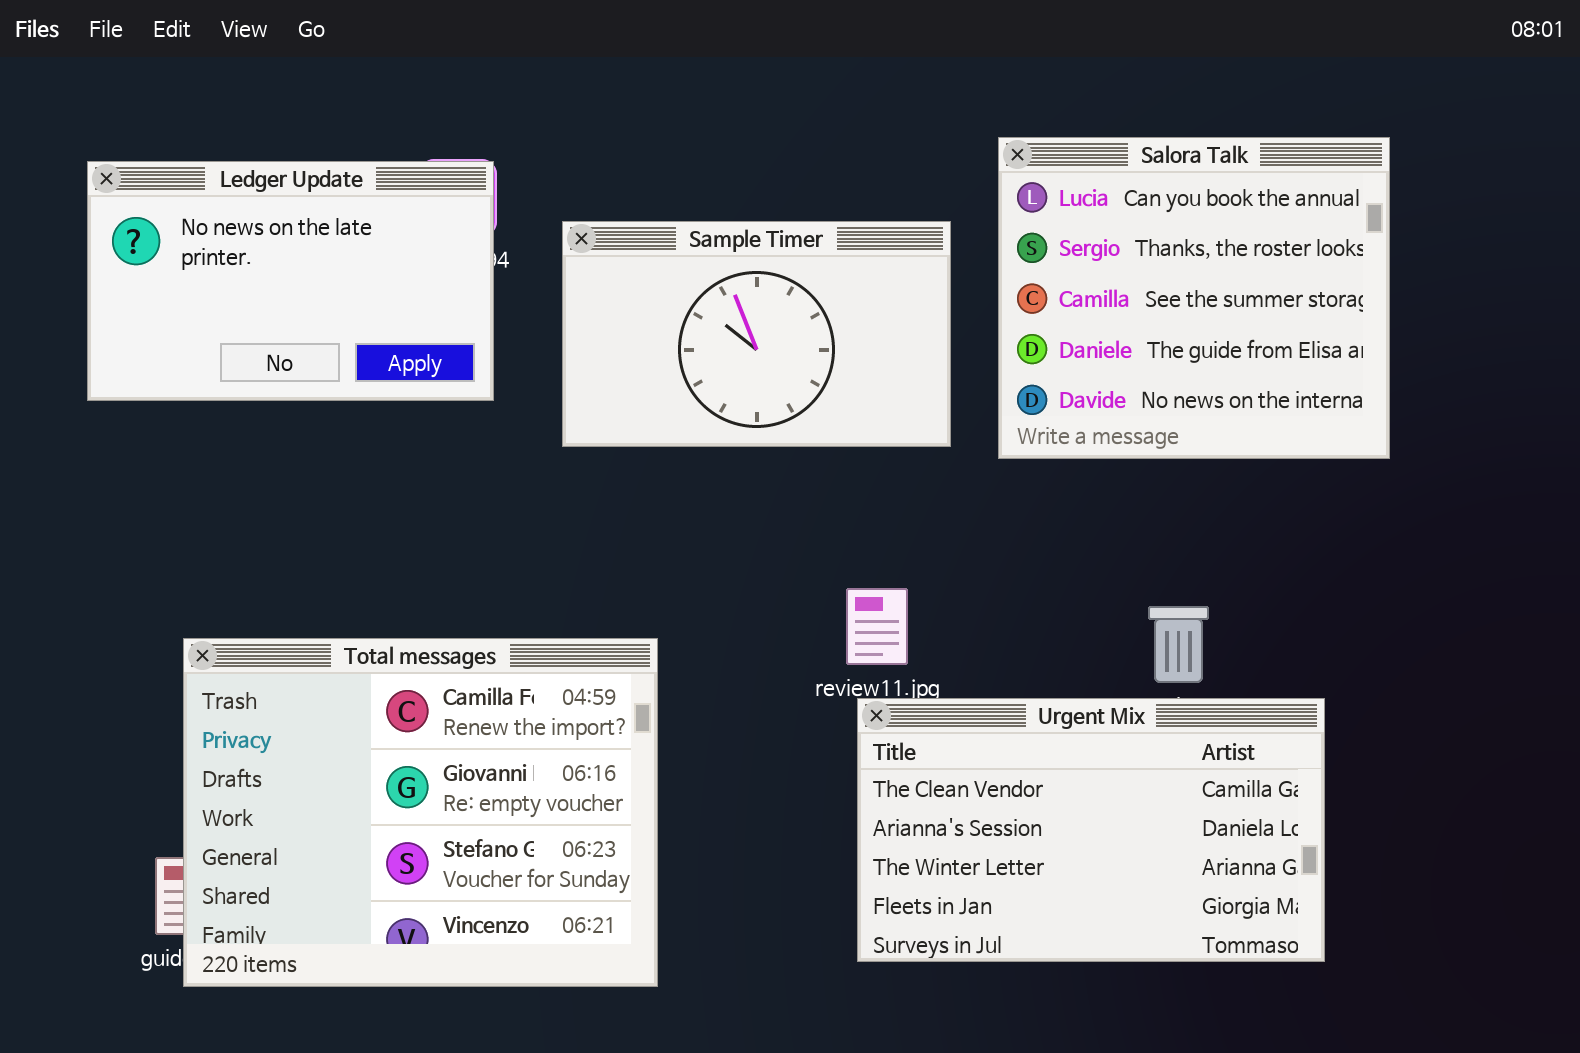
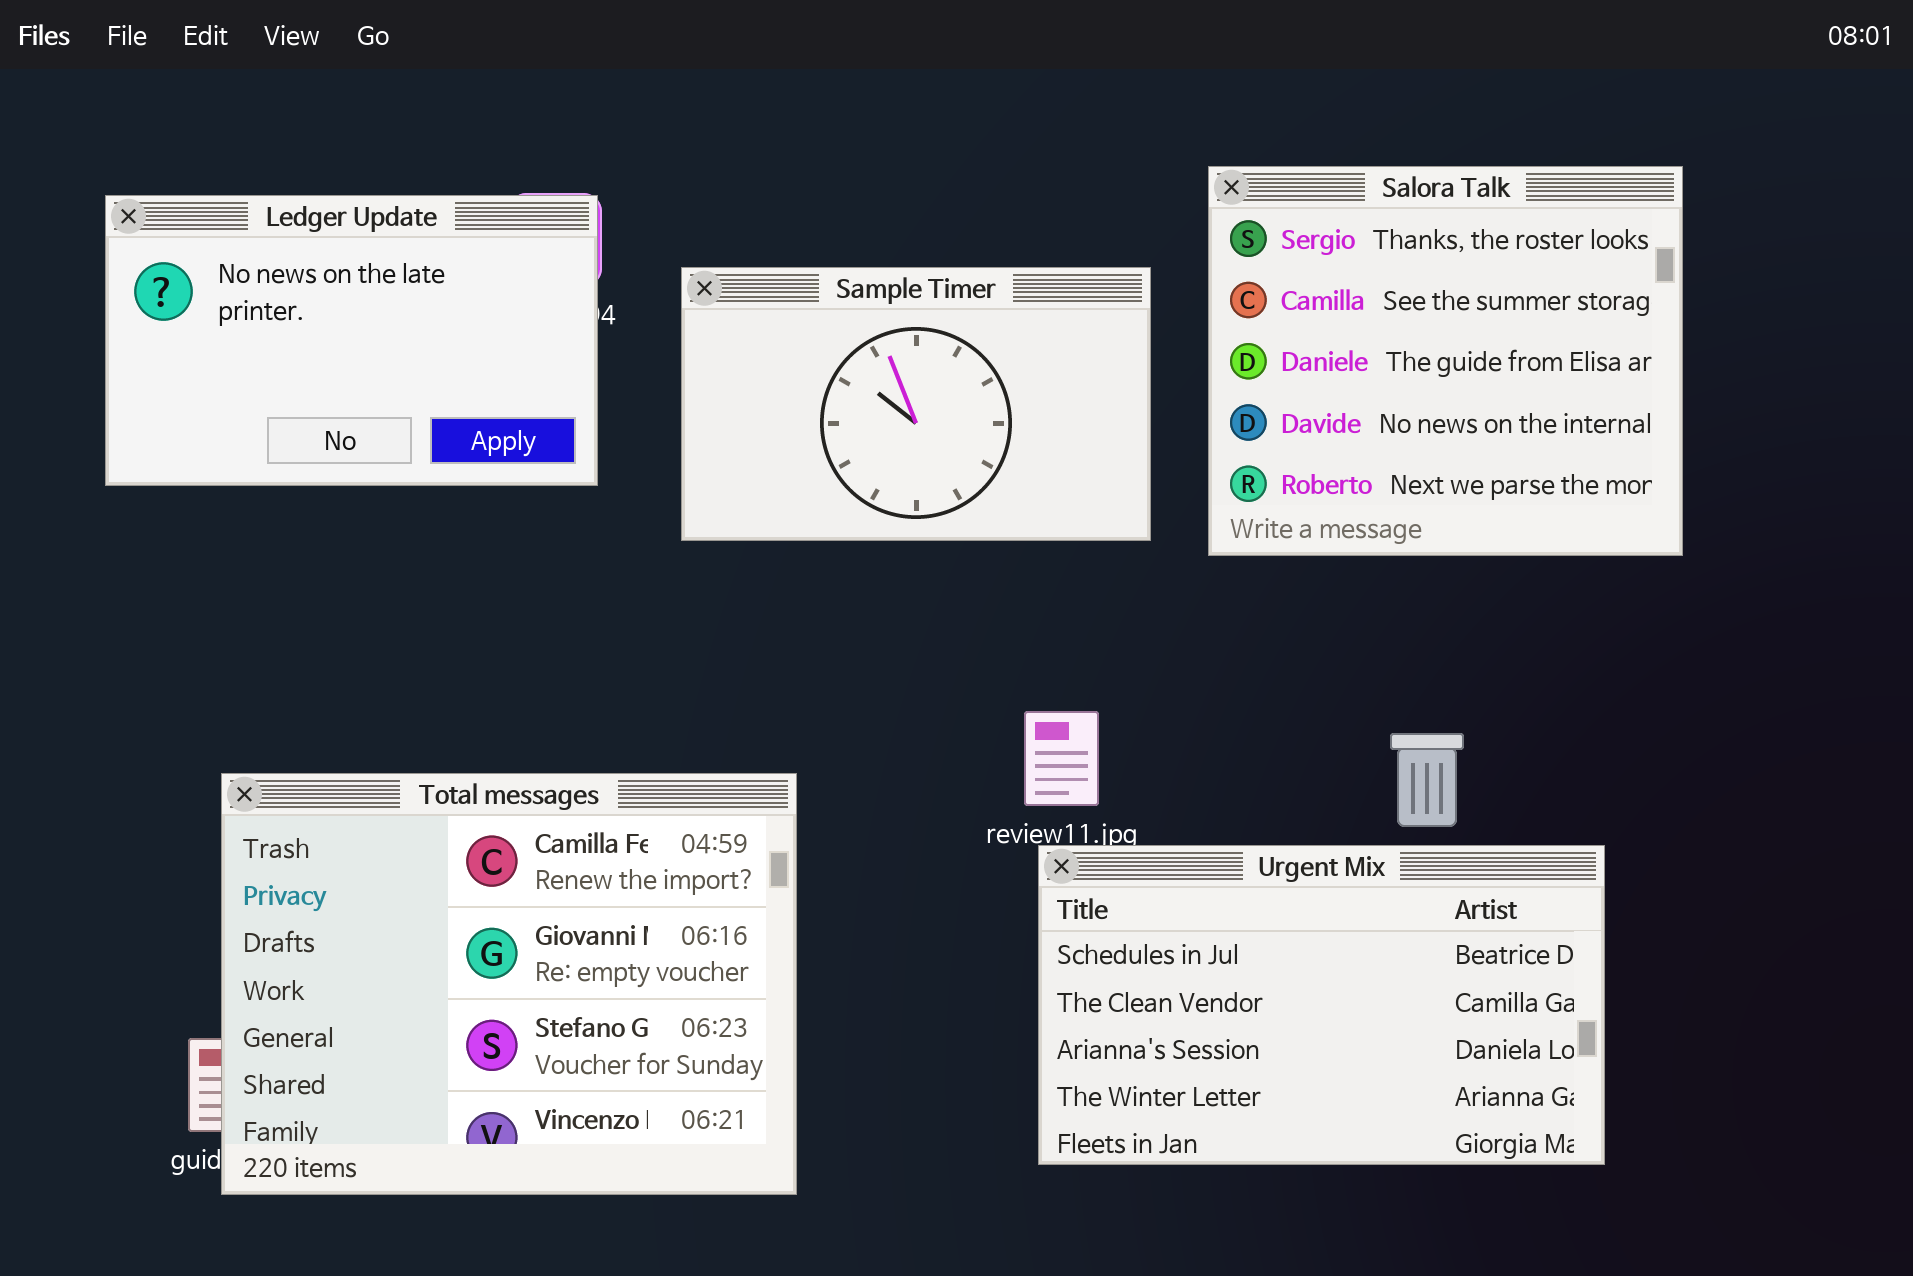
Salora Talk: [998,137,1390,459] -> [1208,166,1683,556], scrolled down 1 row
Urgent Mix: [857,698,1325,962] -> [1038,845,1605,1165], scrolled up 1 row

